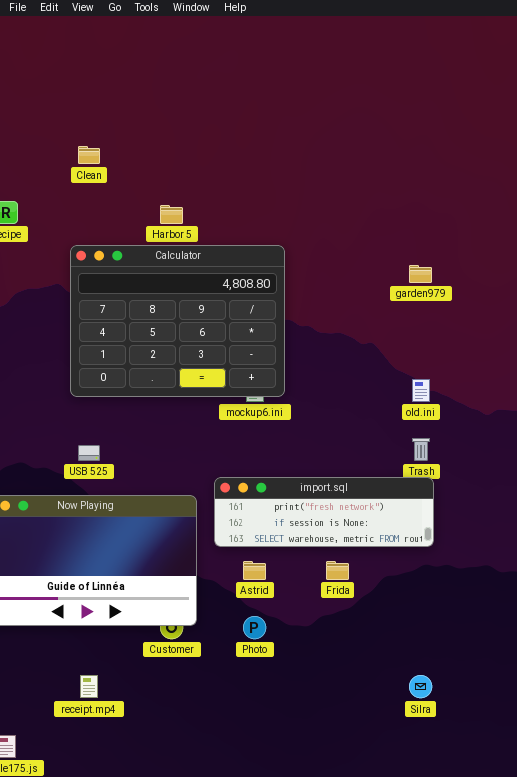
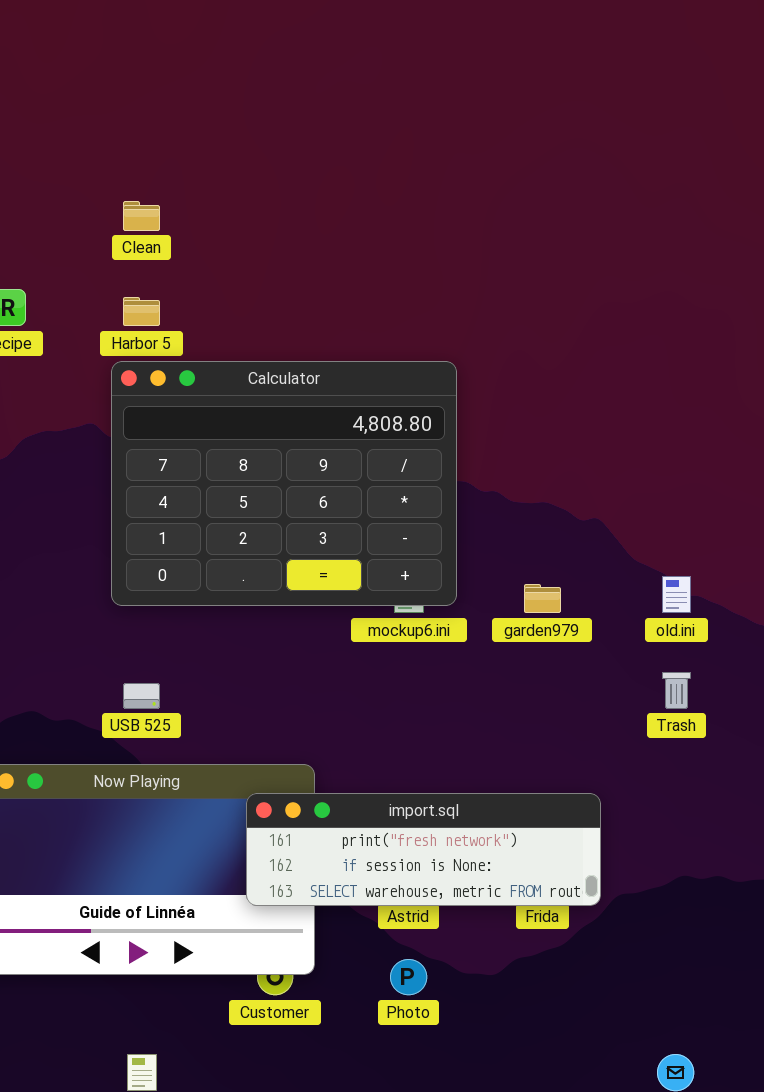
Harbor 5: [160,205,183,224] -> [123,297,160,326], moved
garden979: [409,265,432,283] -> [524,584,561,613], moved
import.sql: [214,477,434,547] -> [246,793,601,906], moved

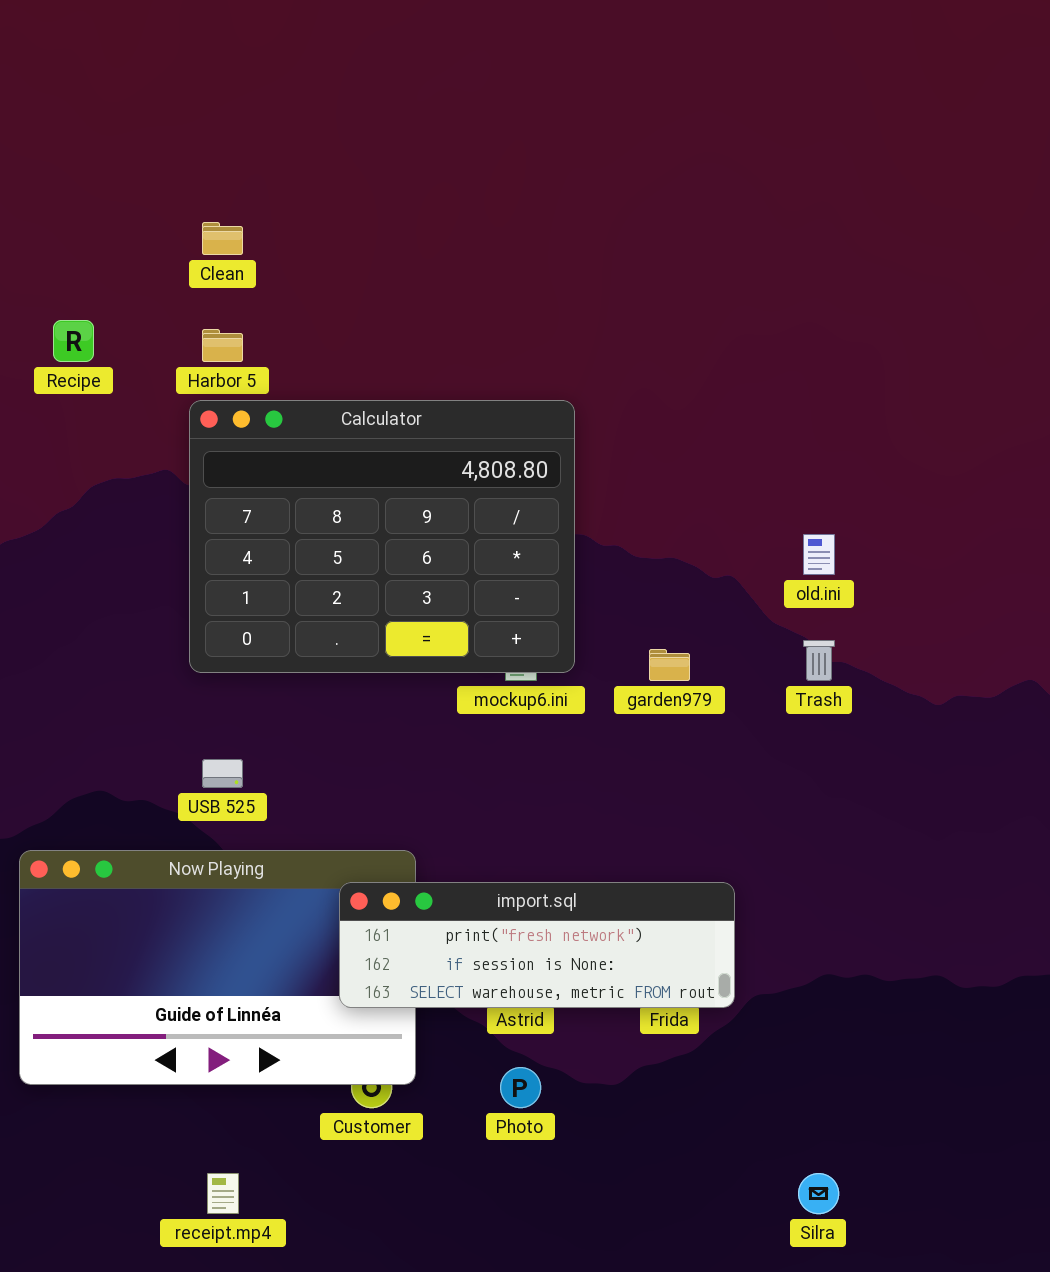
old.ini: [662,576,691,613] -> [803,534,835,575], moved
Trash: [662,672,691,709] -> [803,640,835,681], moved

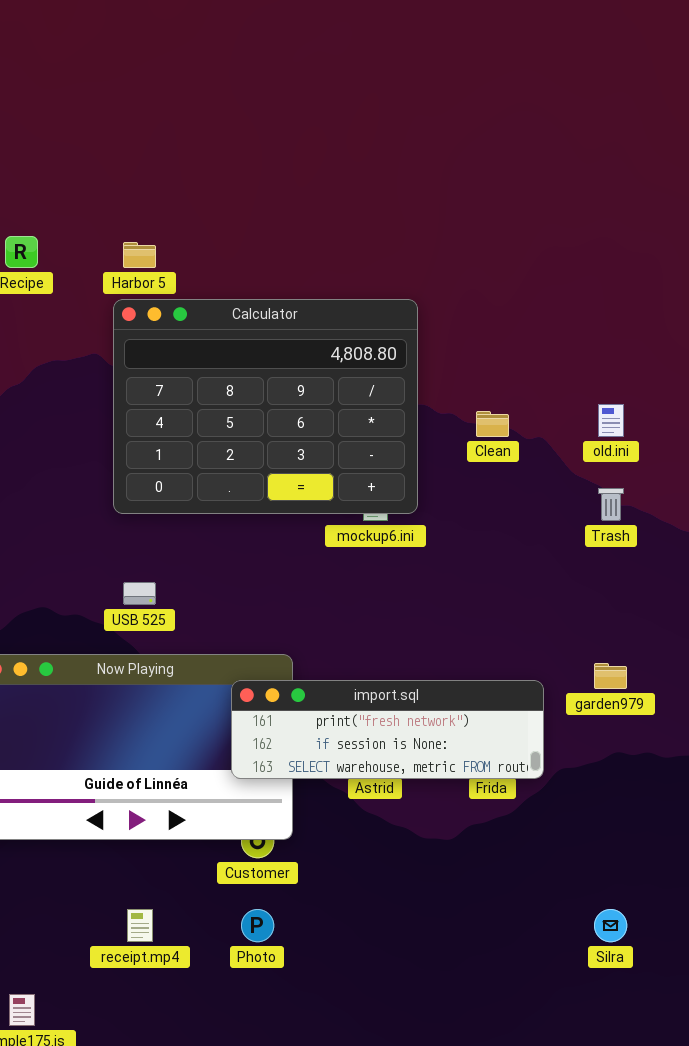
Clean: [202,222,243,255] -> [476,411,509,437], moved
garden979: [649,649,690,681] -> [594,663,627,689], moved
Photo: [500,1067,541,1108] -> [241,909,274,942], moved

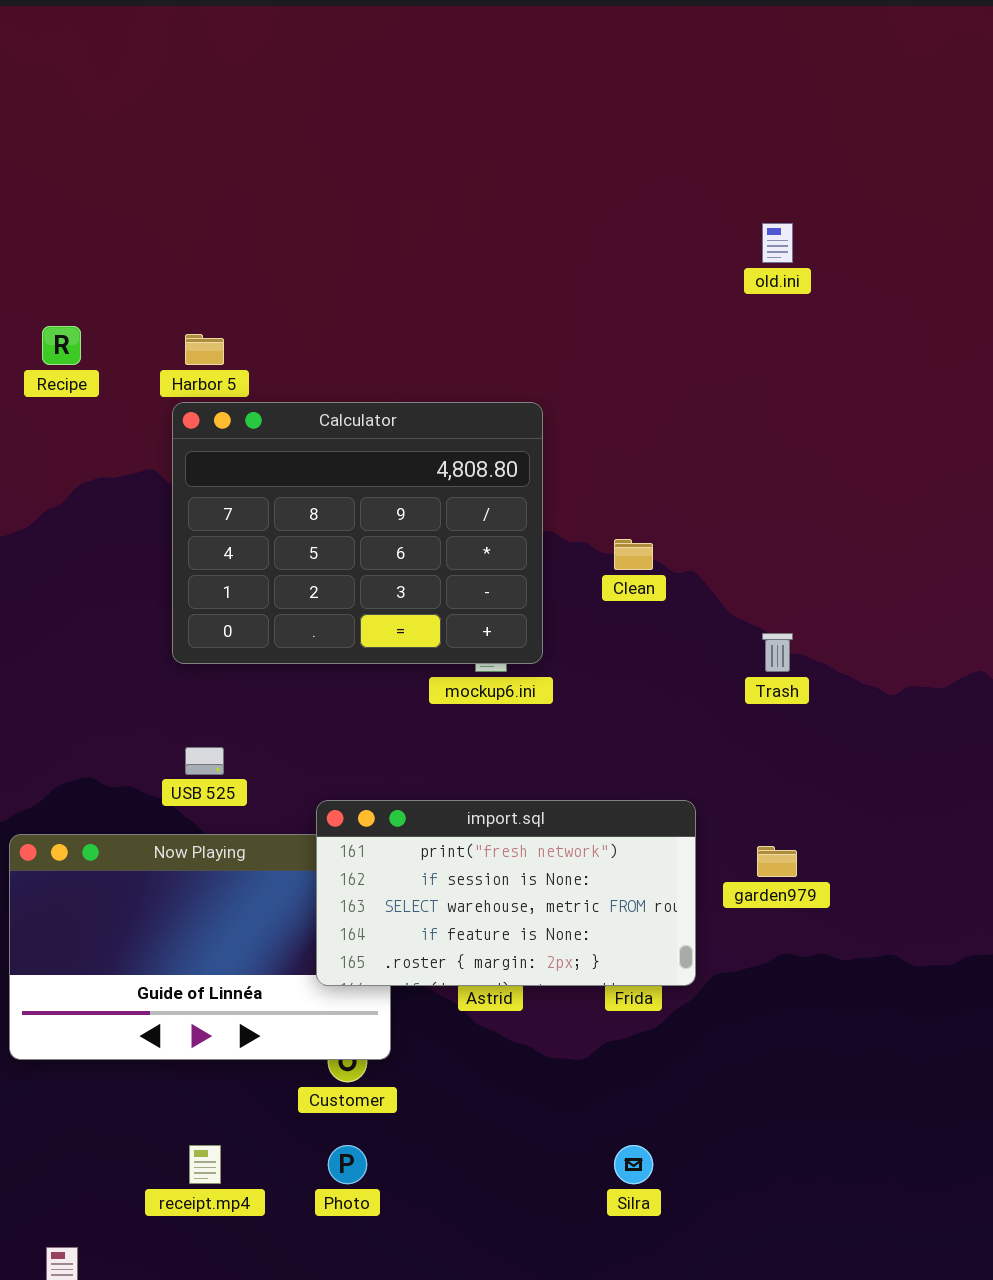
old.ini: [598,404,624,437] -> [762,223,793,263], moved
import.sql: [231,680,544,779] -> [316,800,696,986], resized
Silra: [594,909,627,942] -> [614,1145,653,1184], moved

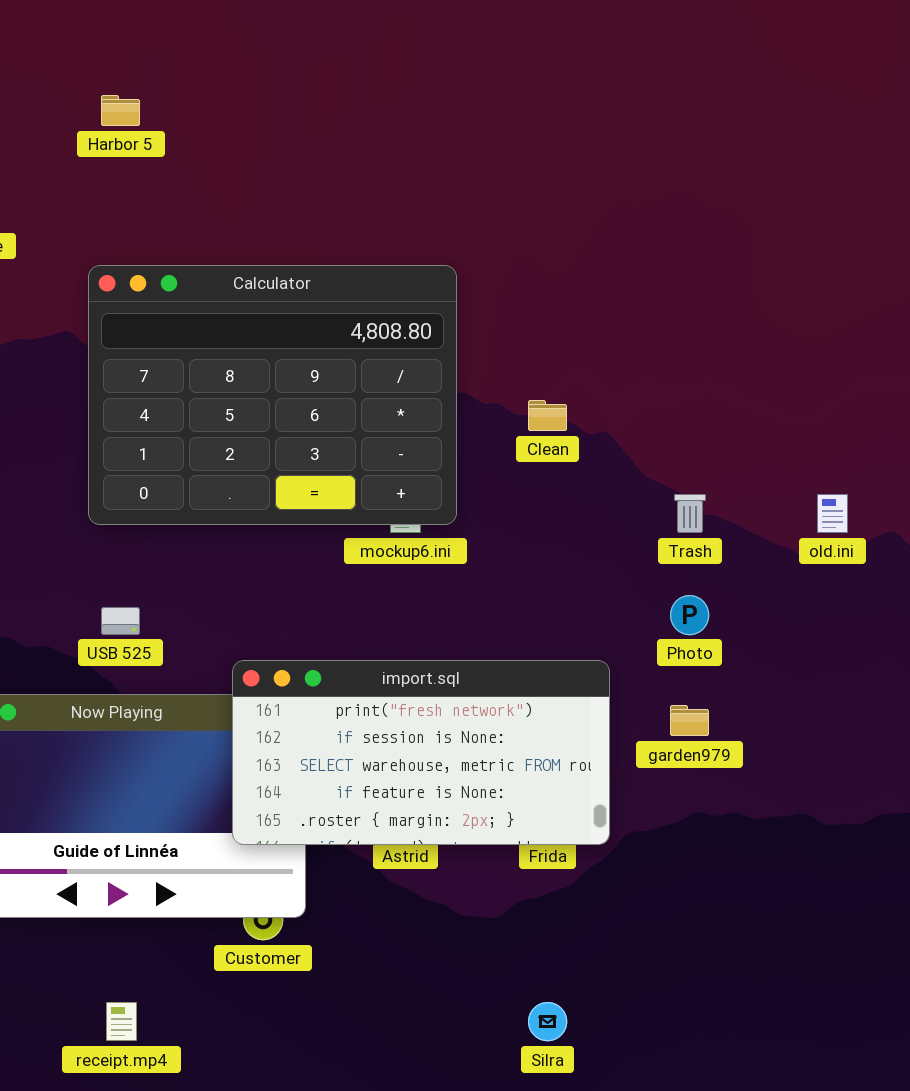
old.ini: [762,223,793,263] -> [817,494,848,533], moved
Harbor 5: [185,334,224,365] -> [101,95,140,126], moved
Photo: [328,1145,367,1184] -> [670,595,709,635], moved

